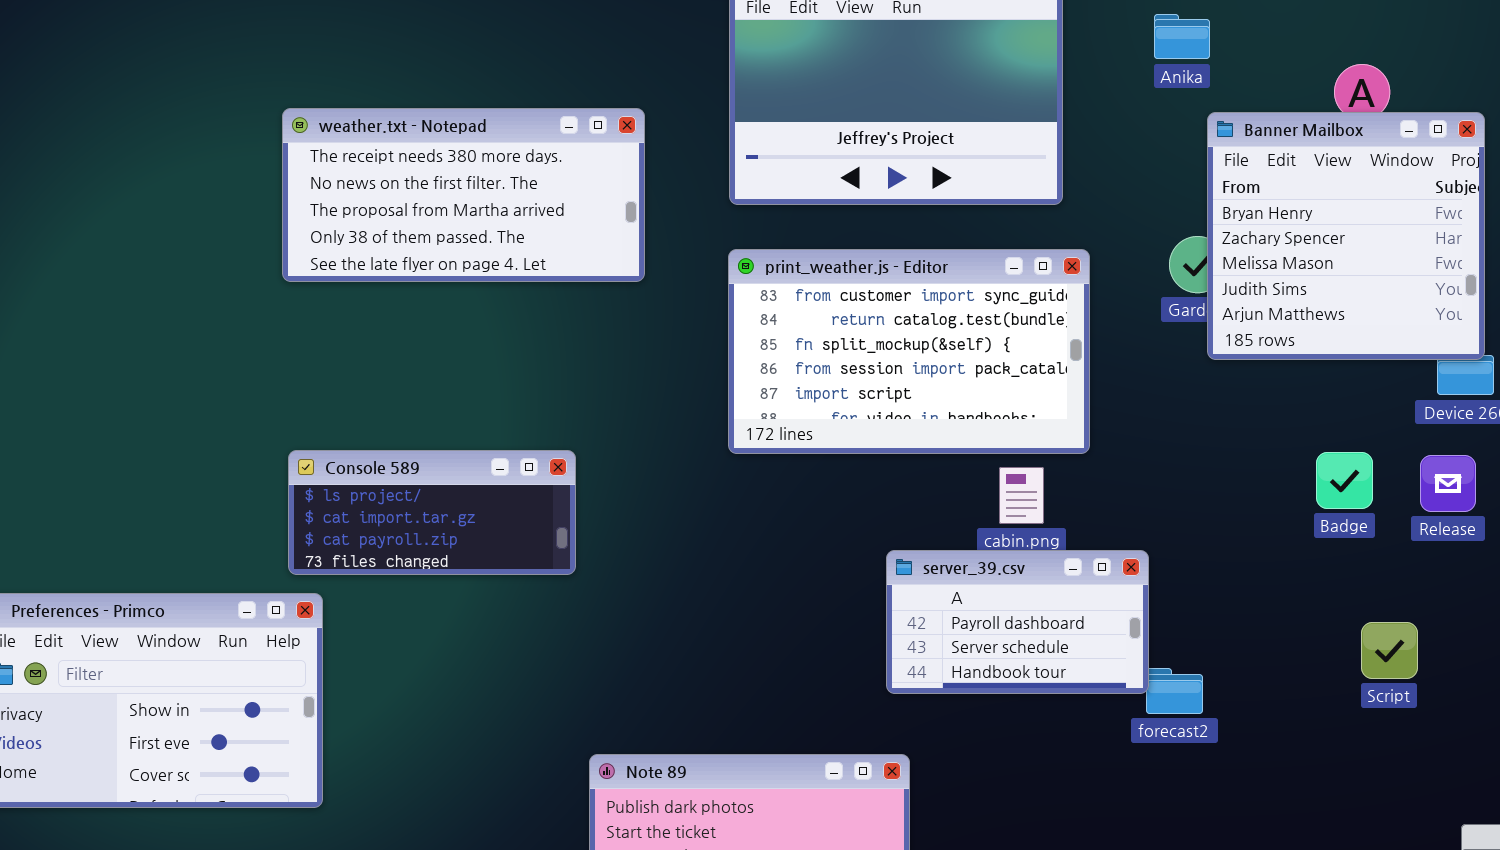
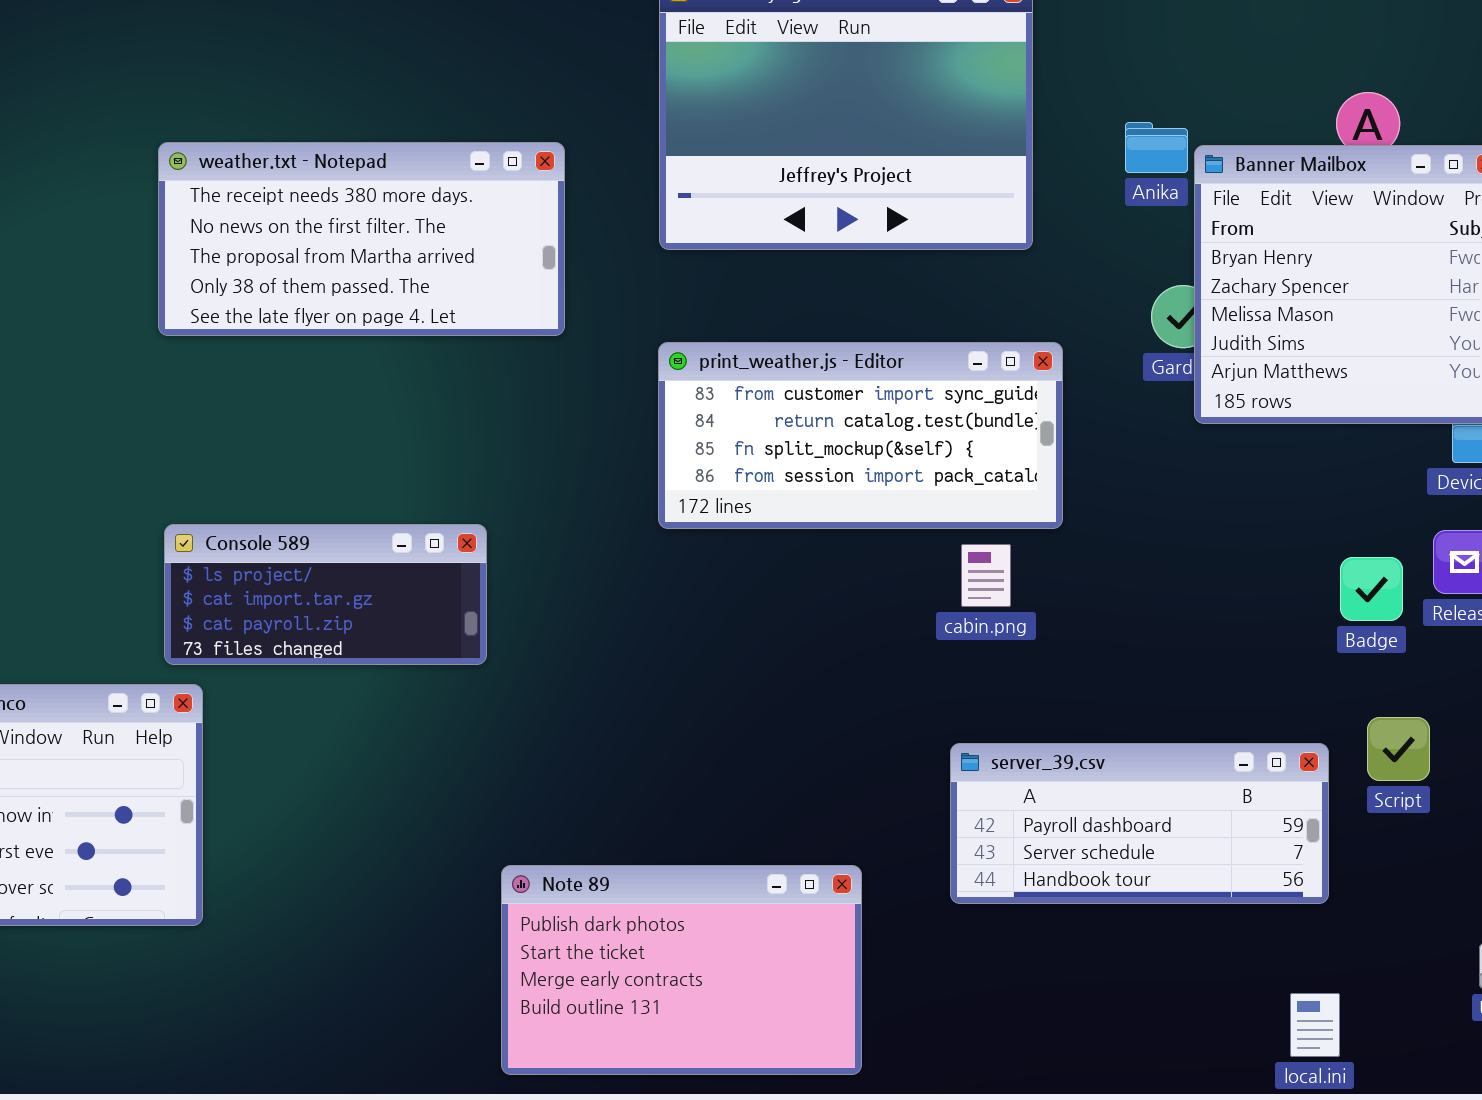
Anika: [1154,14,1210,59] -> [1125,122,1188,173], moved
print_weather.js - Editor: [728,249,1090,454] -> [658,342,1063,529], resized
Badge: [1316,452,1373,509] -> [1340,557,1403,621], moved
server_39.csv: [886,550,1149,694] -> [950,743,1329,904], moved, resized

